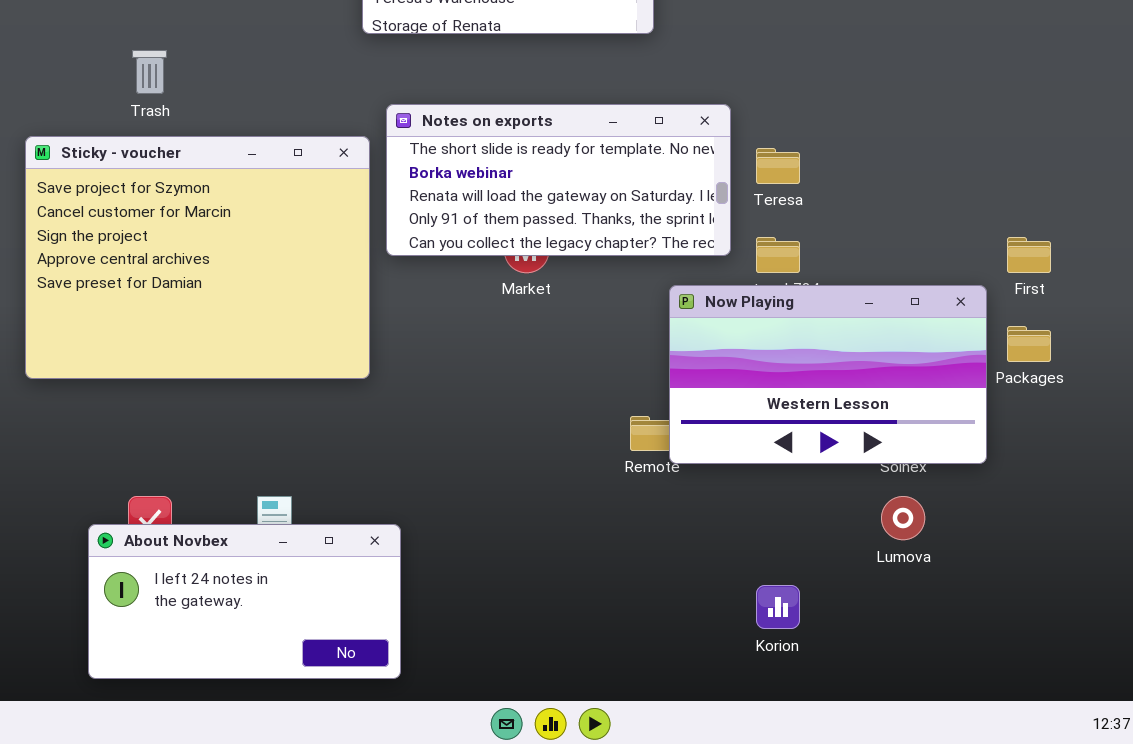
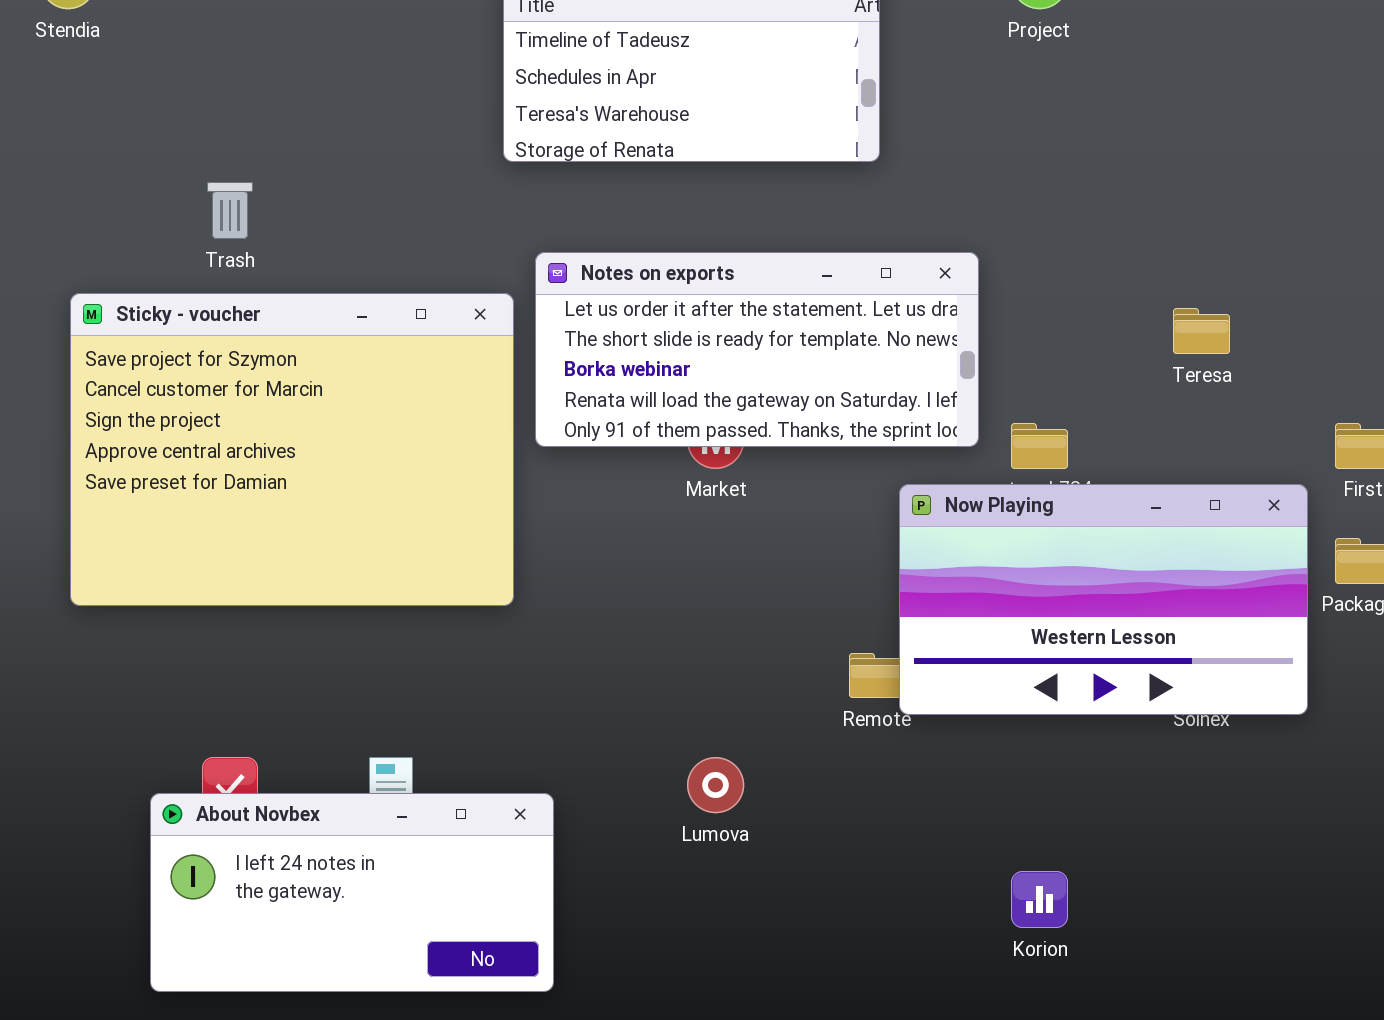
Notes on exports: [386,104,731,256] -> [535,252,979,447], scrolled up 1 row
Teresa: [756,148,800,184] -> [1173,308,1230,354], moved
Lumova: [881,496,925,540] -> [687,757,744,813], moved

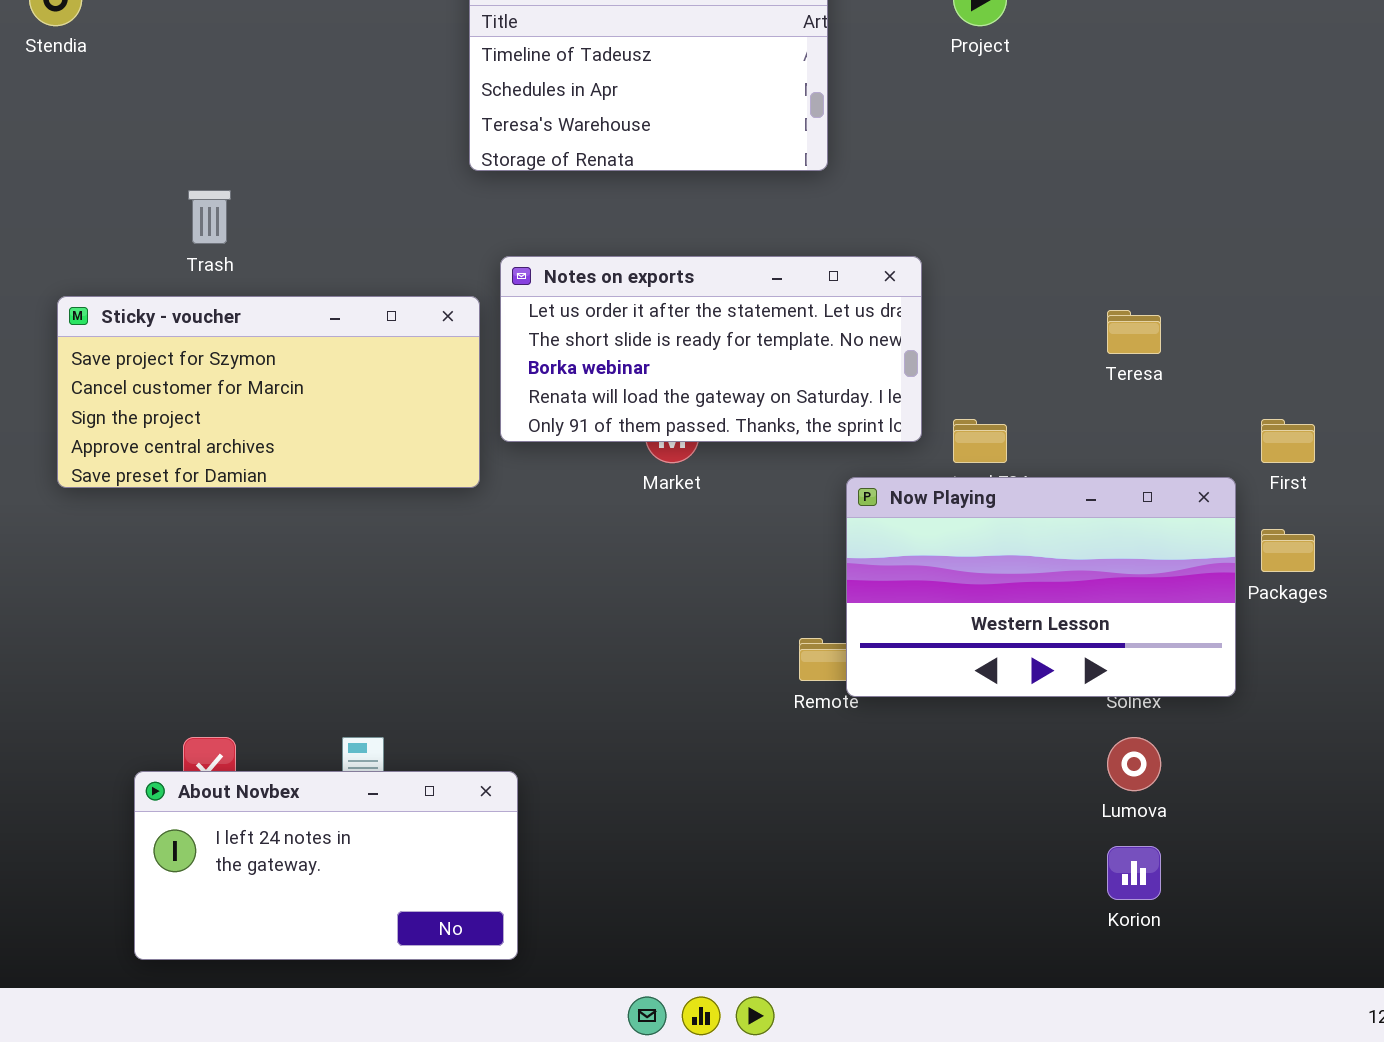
Sticky - voucher: [70,293,514,606] -> [57,296,480,488], resized
Lumova: [687,757,744,813] -> [1107,737,1161,791], moved
Korion: [1011,871,1068,928] -> [1107,846,1161,900], moved

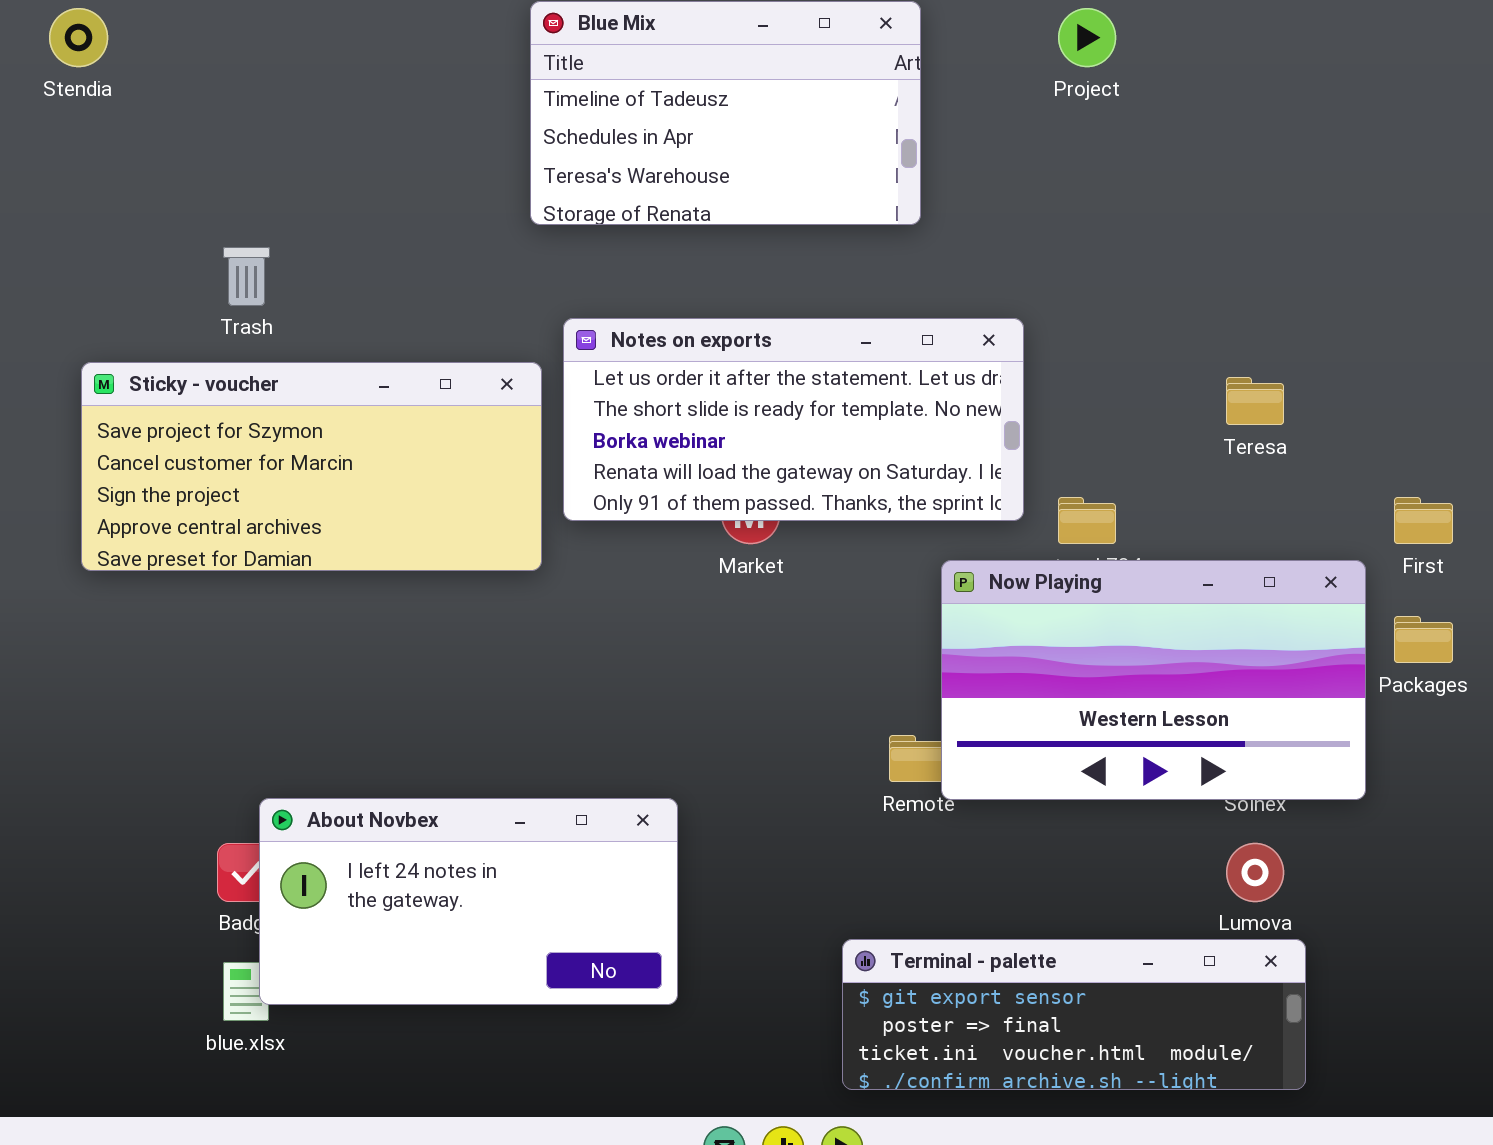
About Novbex: [134,771,518,960] -> [259,798,678,1005], moved
Terminal - palette: none -> [842,939,1306,1090], opened

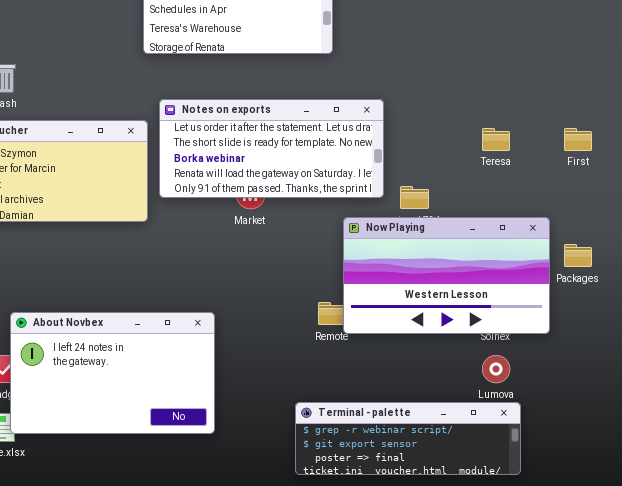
First: [1394,497,1453,544] -> [564,128,592,151], moved
About Novbex: [259,798,678,1005] -> [10,312,215,434], resized
Terminal - palette: [842,939,1306,1090] -> [295,402,521,475], scrolled up 1 row

